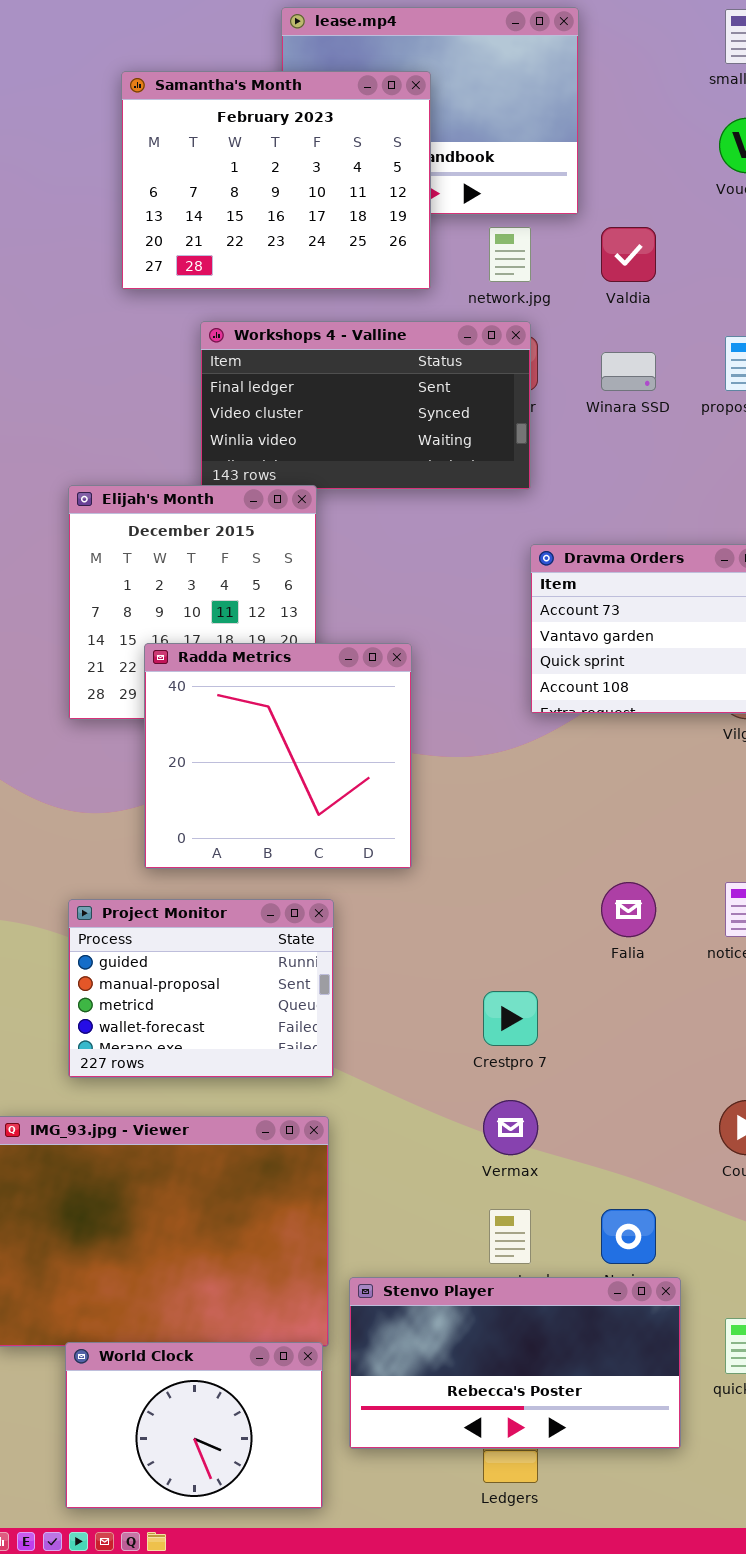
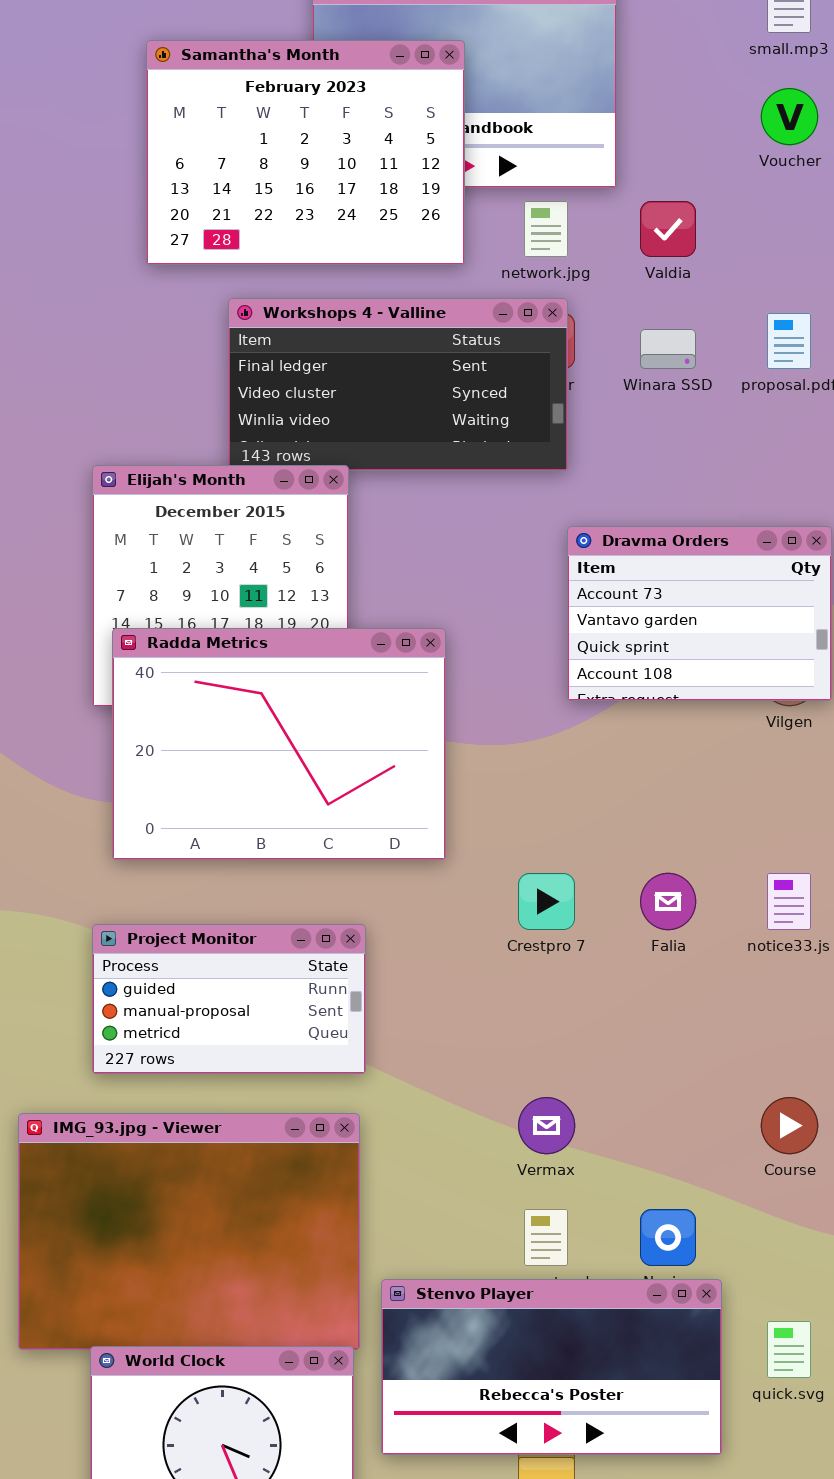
Radda Metrics: [144,643,412,869] -> [112,628,446,860], resized
Project Monitor: [68,899,334,1078] -> [92,924,366,1074], resized
Crestpro 7: [483,991,538,1046] -> [518,873,575,930], moved

